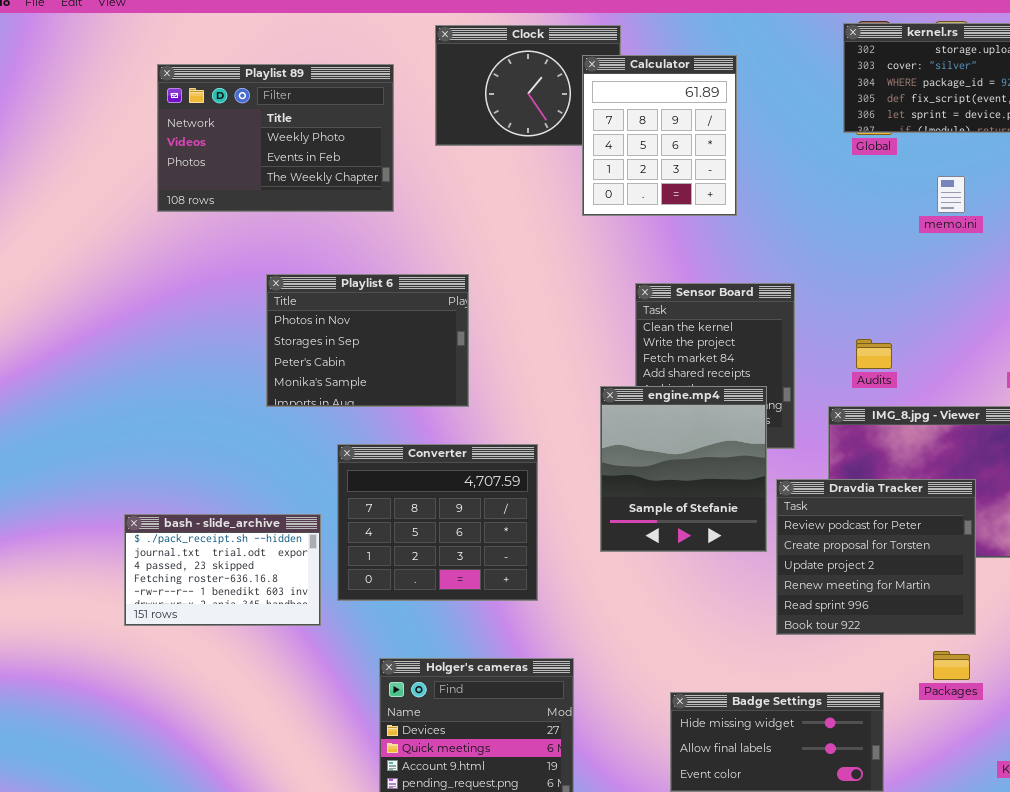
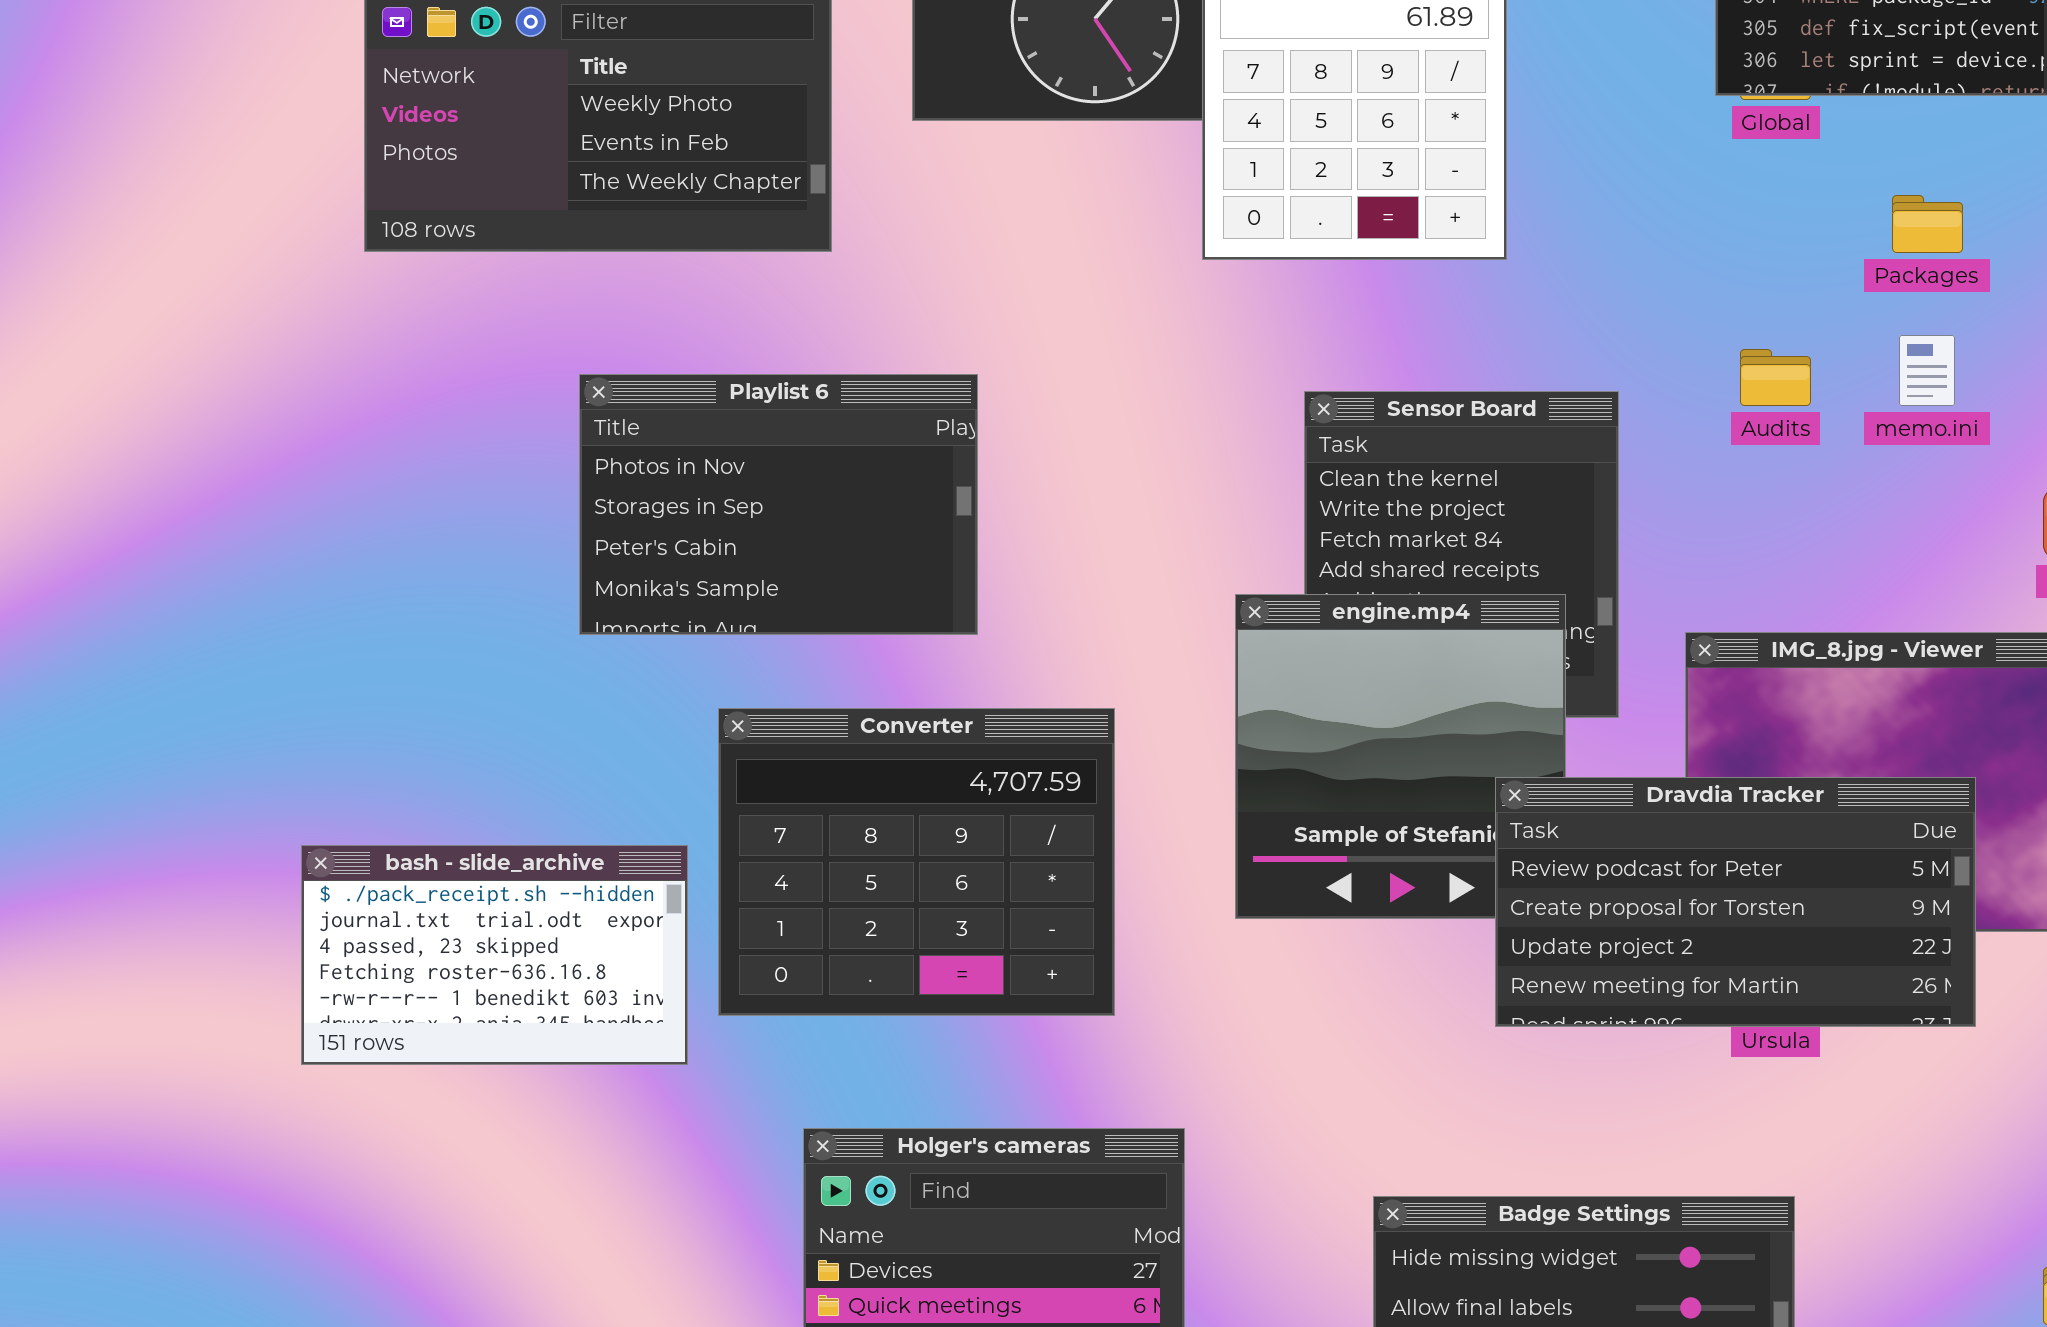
memo.ini: [937,176,965,213] -> [1899,335,1955,406], moved
Audits: [856,339,892,369] -> [1740,349,1811,406], moved
Dravdia Tracker: [776,479,976,635] -> [1495,777,1976,1027], resized
Packages: [933,651,970,680] -> [1892,195,1963,253], moved

